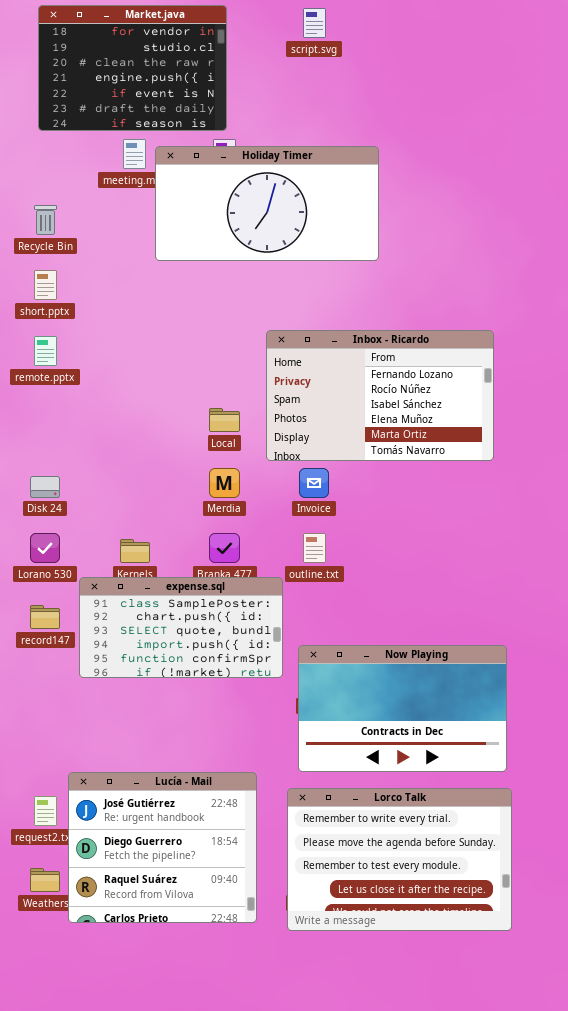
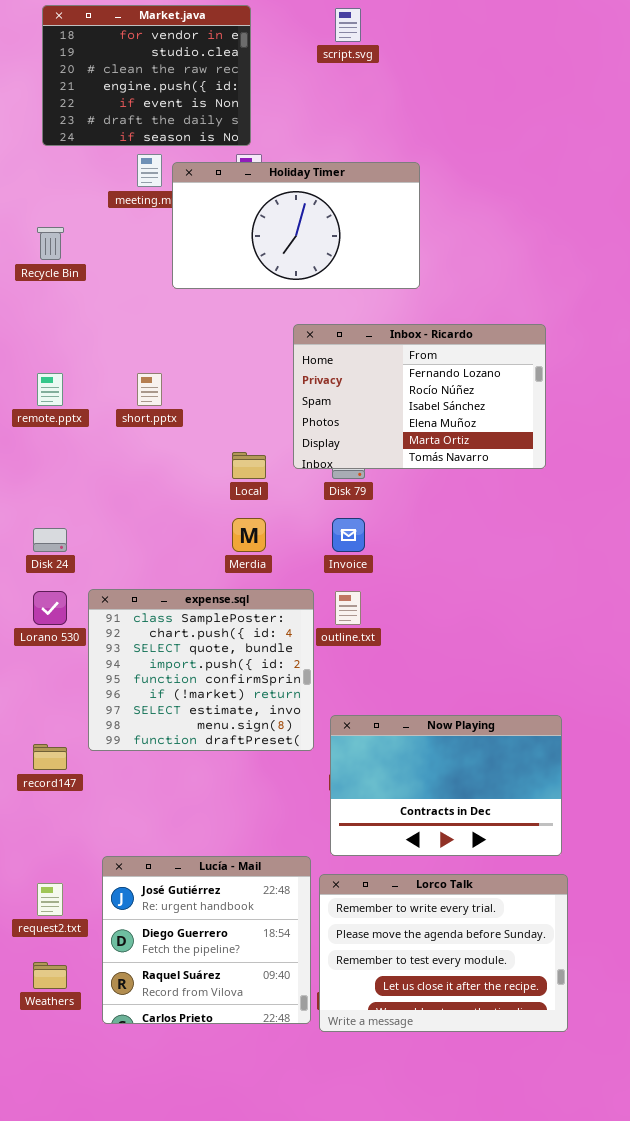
short.pptx: [34,270,57,300] -> [137,373,162,406], moved
Inbox - Ricardo: [266,330,494,461] -> [293,324,546,469], moved
expense.sql: [79,577,283,678] -> [88,589,314,751], resized
record147: [30,605,60,629] -> [33,744,67,770], moved
Lucía - Mail: [68,772,257,923] -> [102,856,311,1024], moved

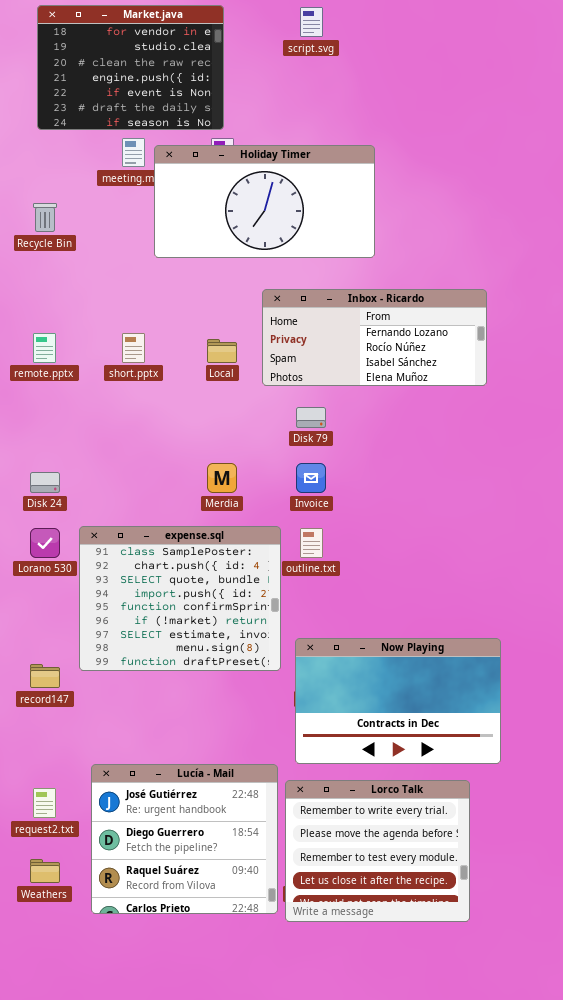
Inbox - Ricardo: [293,324,546,469] -> [262,289,487,386], resized
Local: [232,452,266,479] -> [207,339,237,363], moved
Lorco Talk: [319,874,568,1032] -> [285,780,470,922], resized

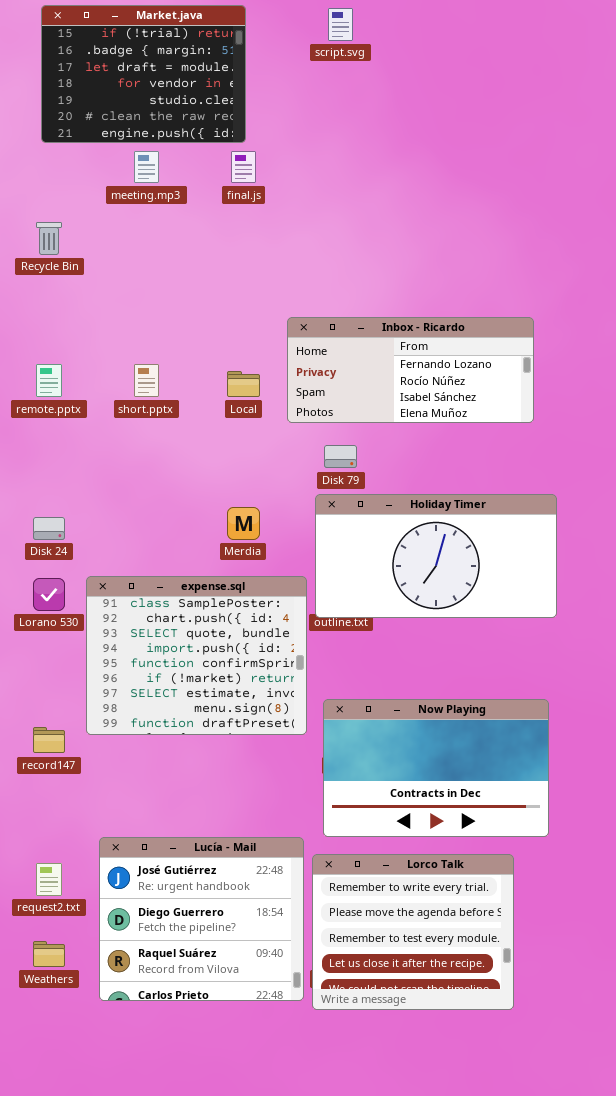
Market.java: [37,5,224,130] -> [41,5,246,143], scrolled up 3 rows
Holiday Timer: [154,145,375,258] -> [315,494,557,618], moved

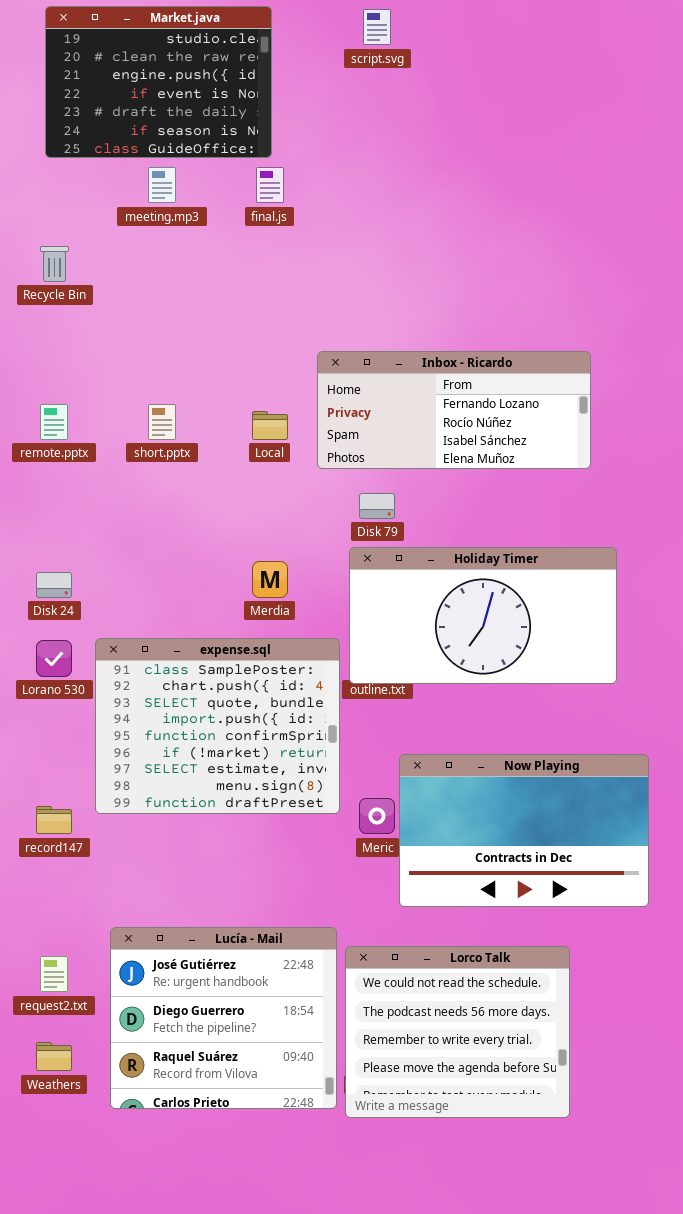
Market.java: [41,5,246,143] -> [45,6,272,158], scrolled down 4 rows
Now Playing: [323,699,549,837] -> [399,754,649,907], moved
Lorco Talk: [312,854,514,1010] -> [345,946,570,1118], scrolled up 2 rows

